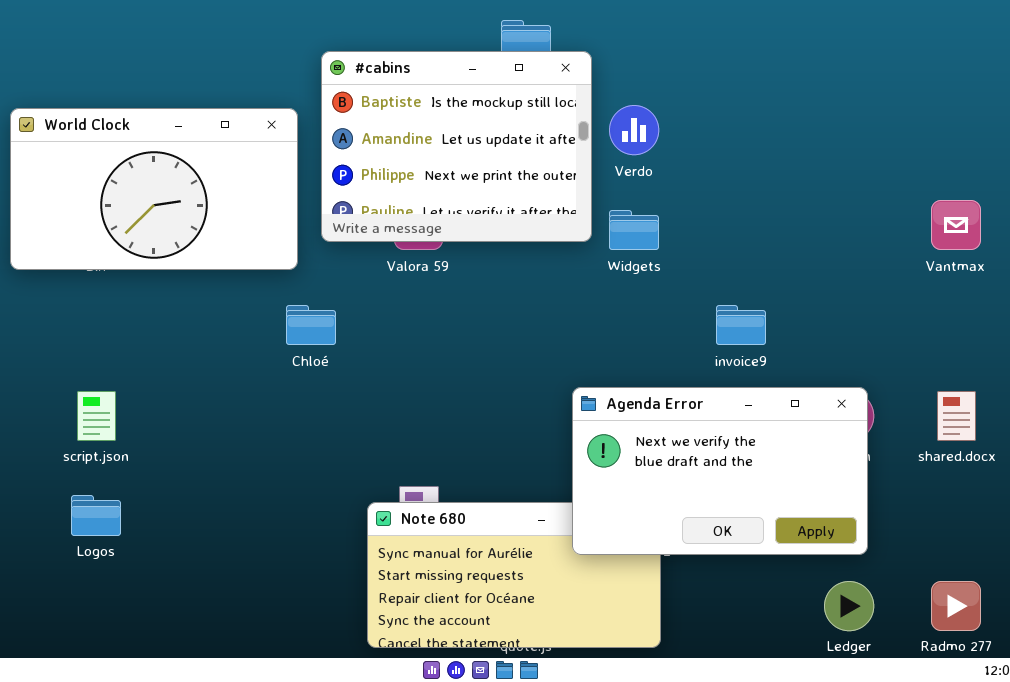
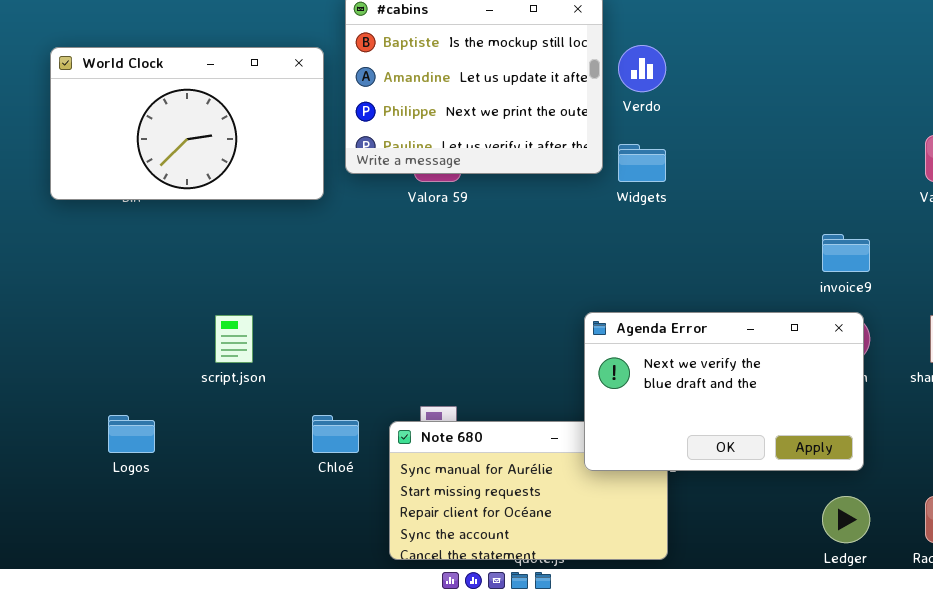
Chloé: [286,305,336,345] -> [312,415,359,453], moved
invoice9: [716,305,766,345] -> [822,234,870,272], moved
script.json: [77,391,116,441] -> [215,315,253,363], moved

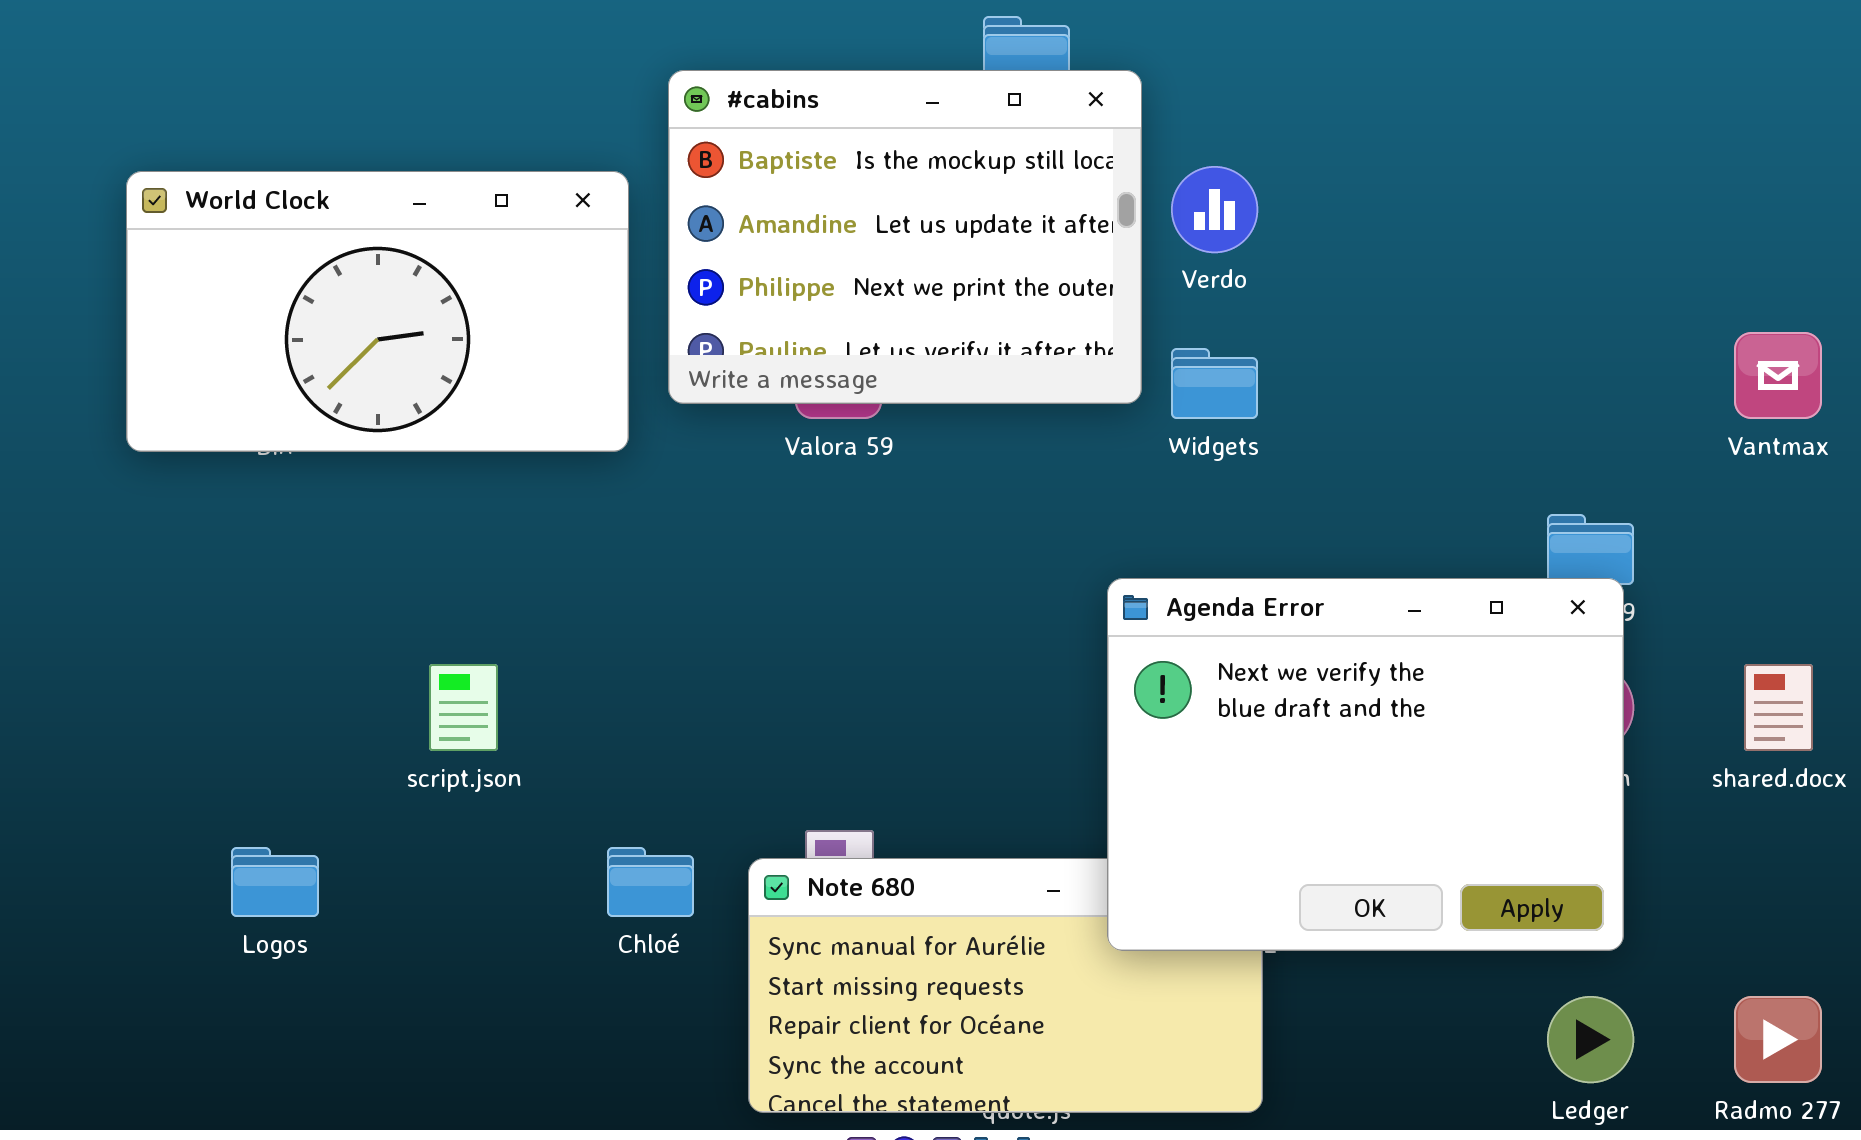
Agenda Error: [584,312,864,471] -> [1107,578,1624,951], resized

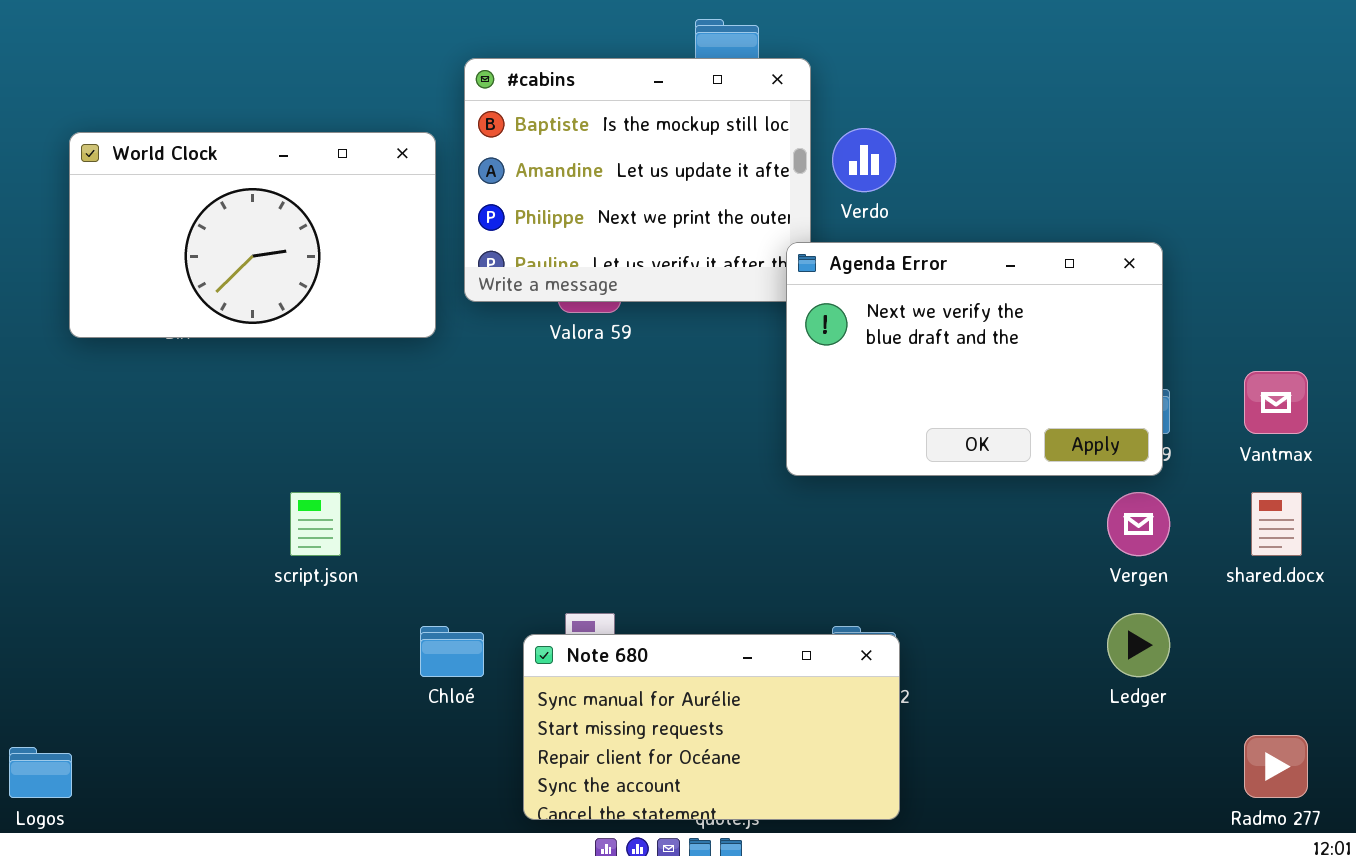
Vantmax: [1734,332,1822,419] -> [1244,371,1308,434], moved
Agenda Error: [1107,578,1624,951] -> [786,242,1163,476], moved, resized
Logos: [231,847,319,917] -> [9,747,72,798], moved
Ledger: [1547,996,1634,1083] -> [1107,613,1170,677], moved

